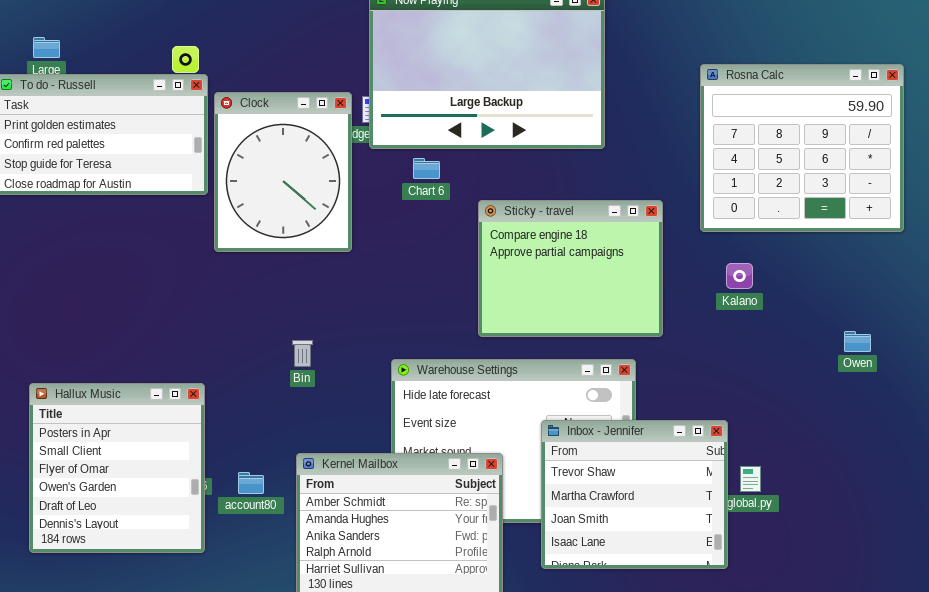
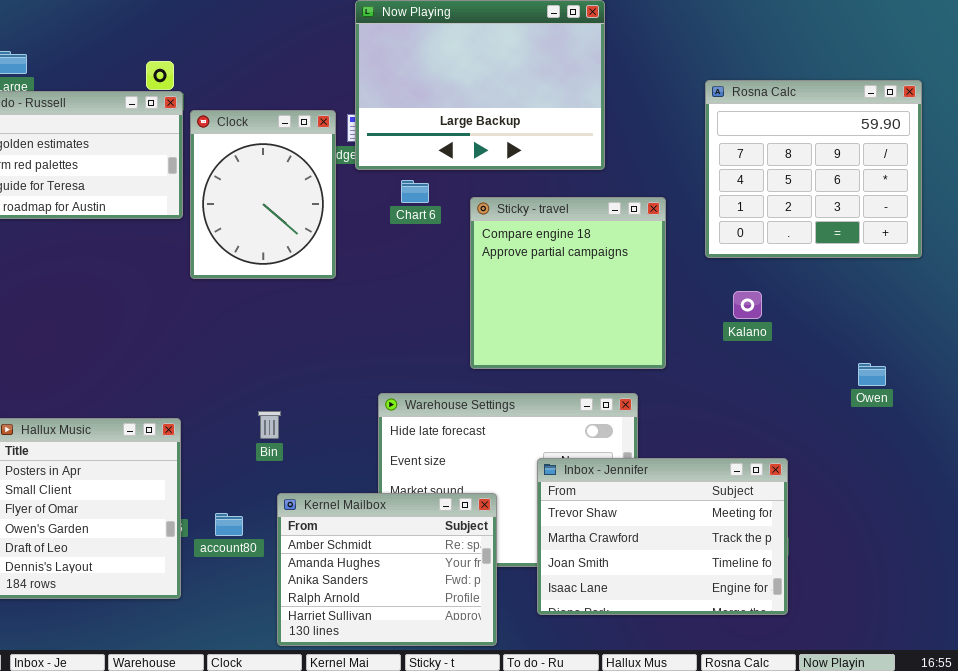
Sticky - travel: [478,200,663,337] -> [470,197,666,369], resized
Bin: [292,340,313,367] -> [258,411,281,439], moved
Inbox - Jennifer: [541,420,728,569] -> [537,458,788,615], resized

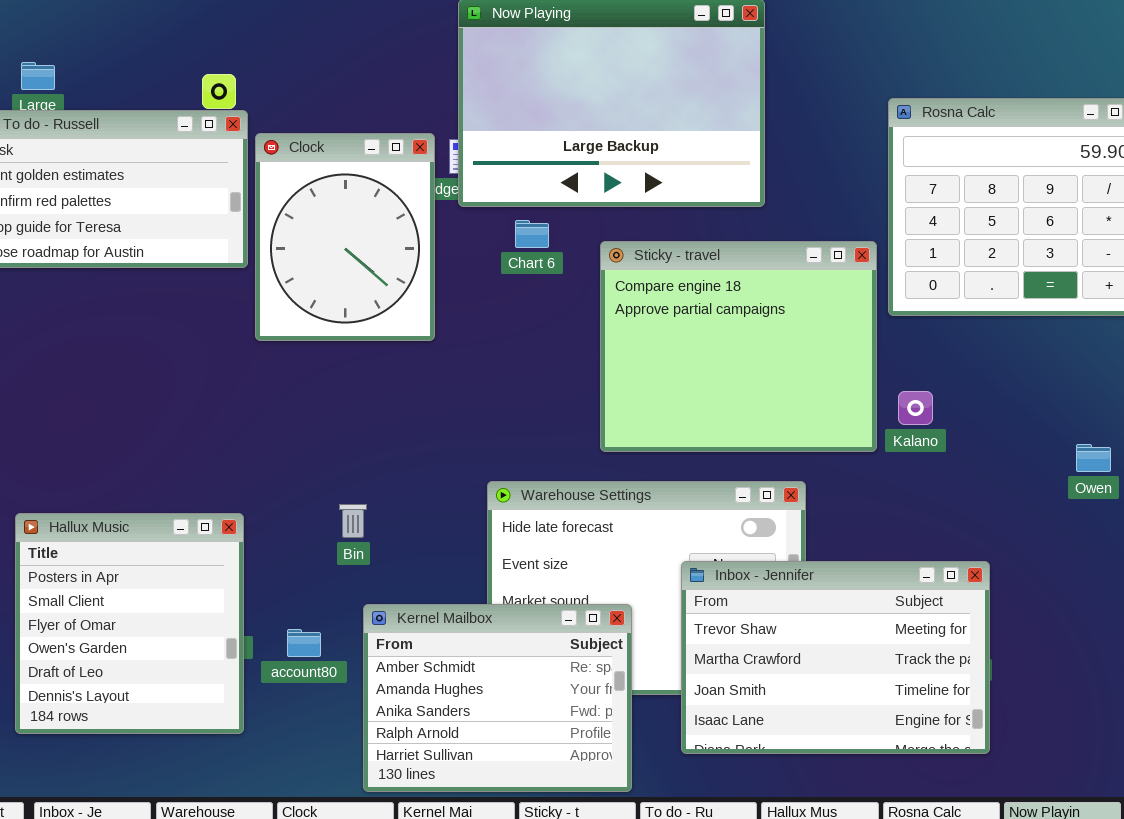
Sticky - travel: [470,197,666,369] -> [600,241,877,452], resized
Kalano: [733,291,762,319] -> [898,391,933,425], moved

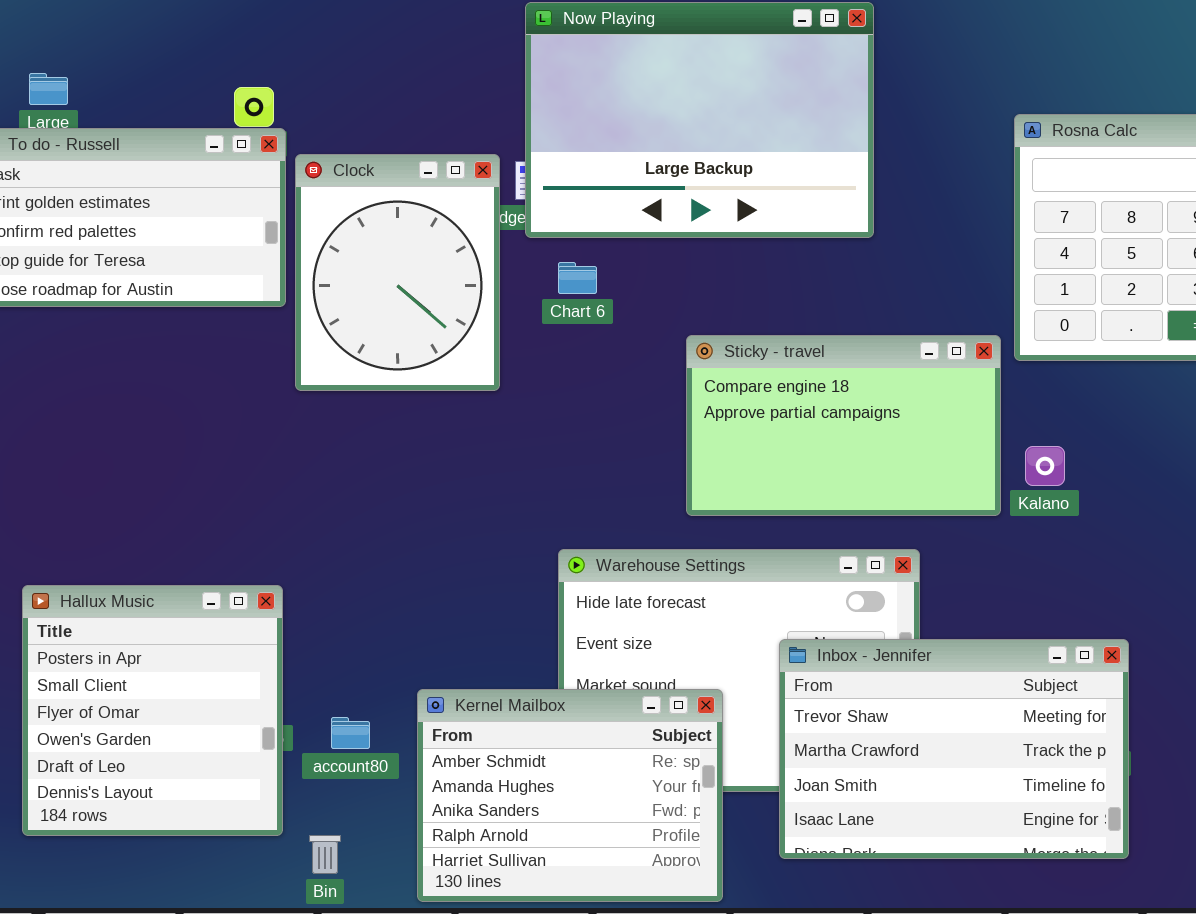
Chart 6: [515,220,549,248] -> [558,262,597,294], moved
Sticky - travel: [600,241,877,452] -> [686,335,1001,516], resized
Bin: [339,504,367,538] -> [309,835,341,874], moved

